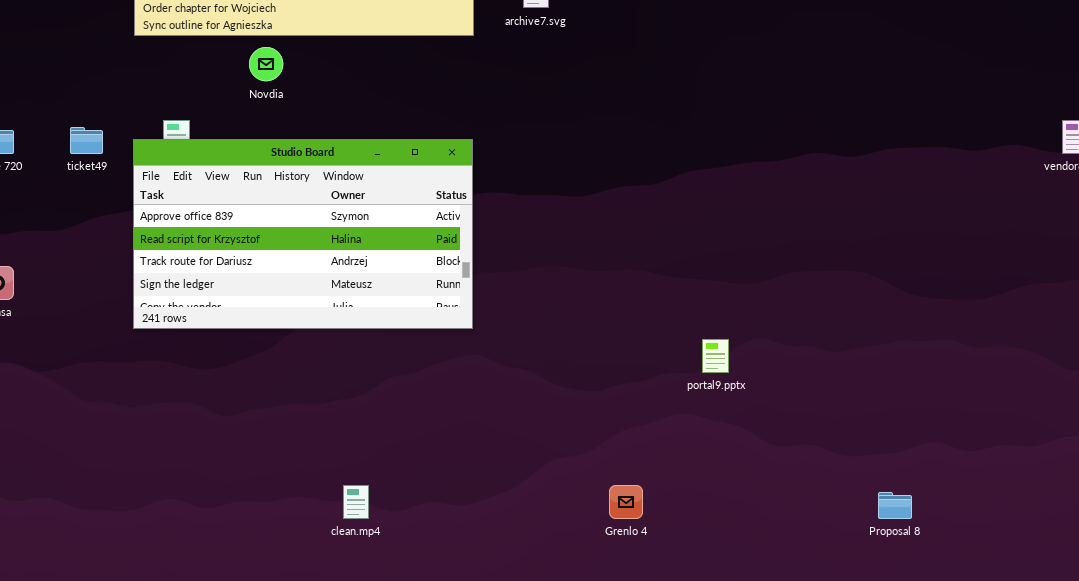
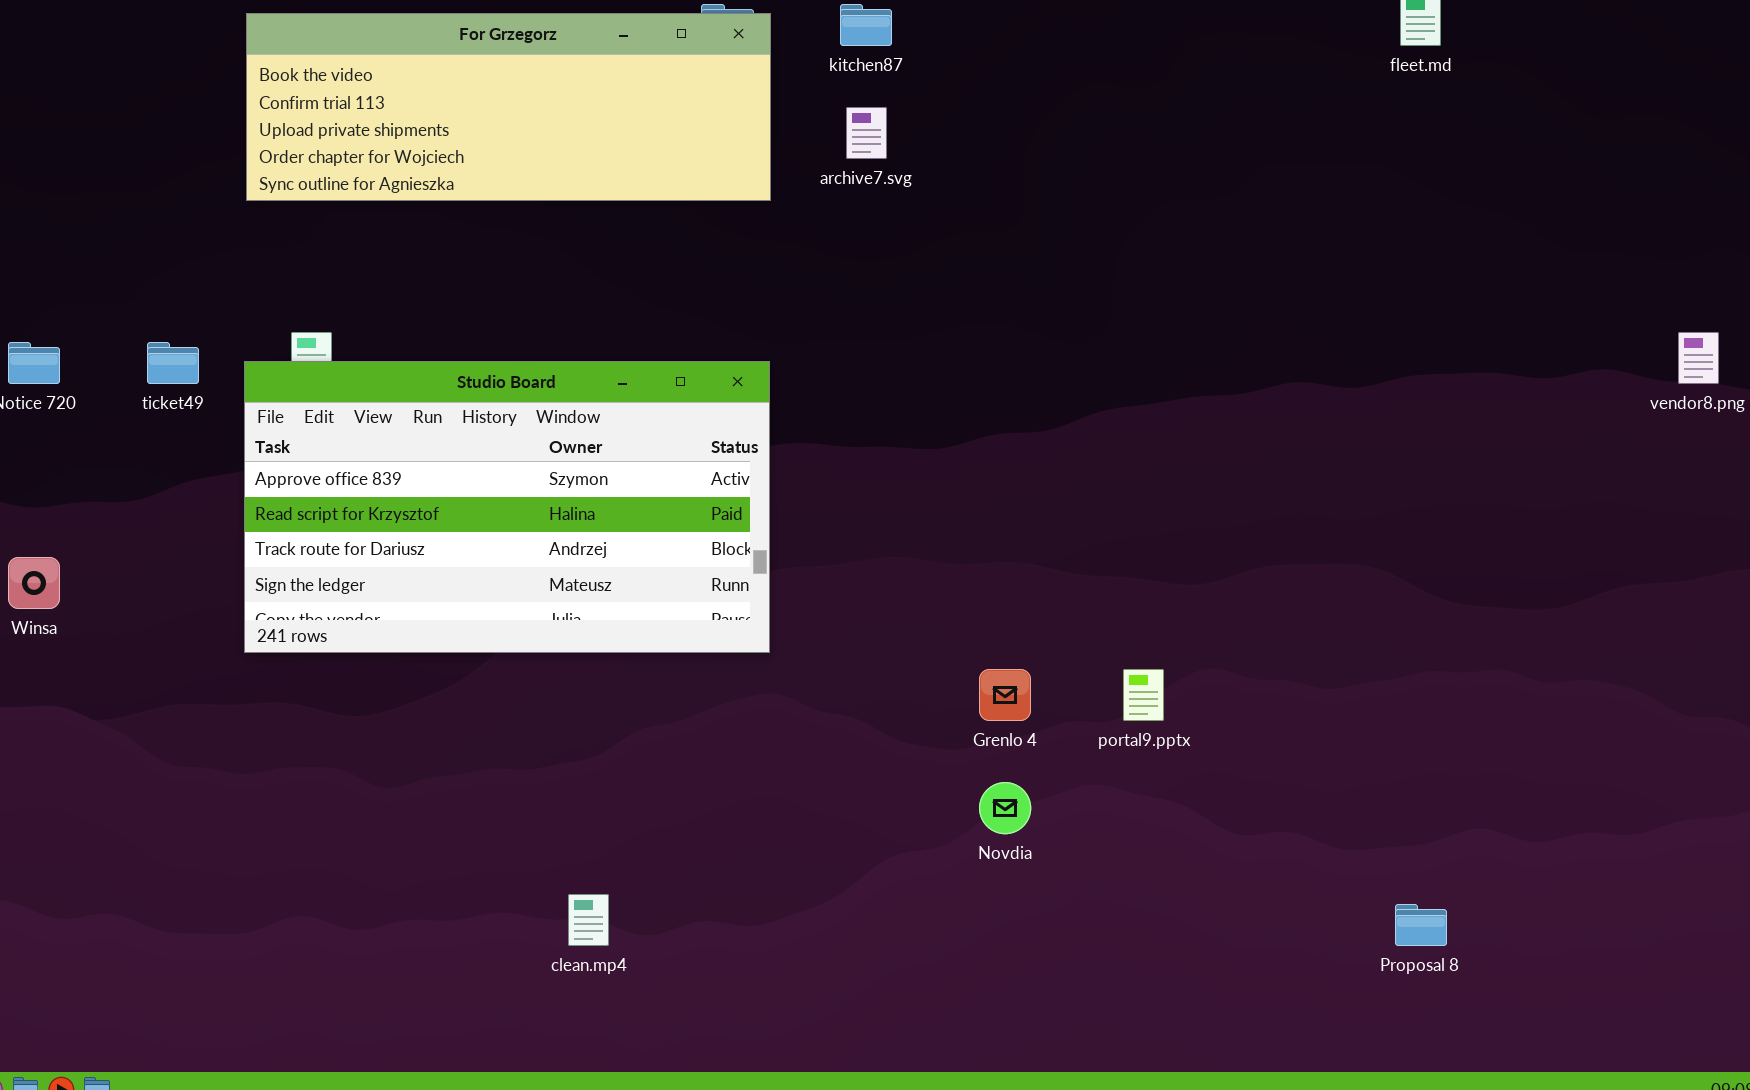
Novdia: [249,47,283,81] -> [979,782,1031,834], moved
Grenlo 4: [609,485,643,519] -> [979,669,1031,721], moved

